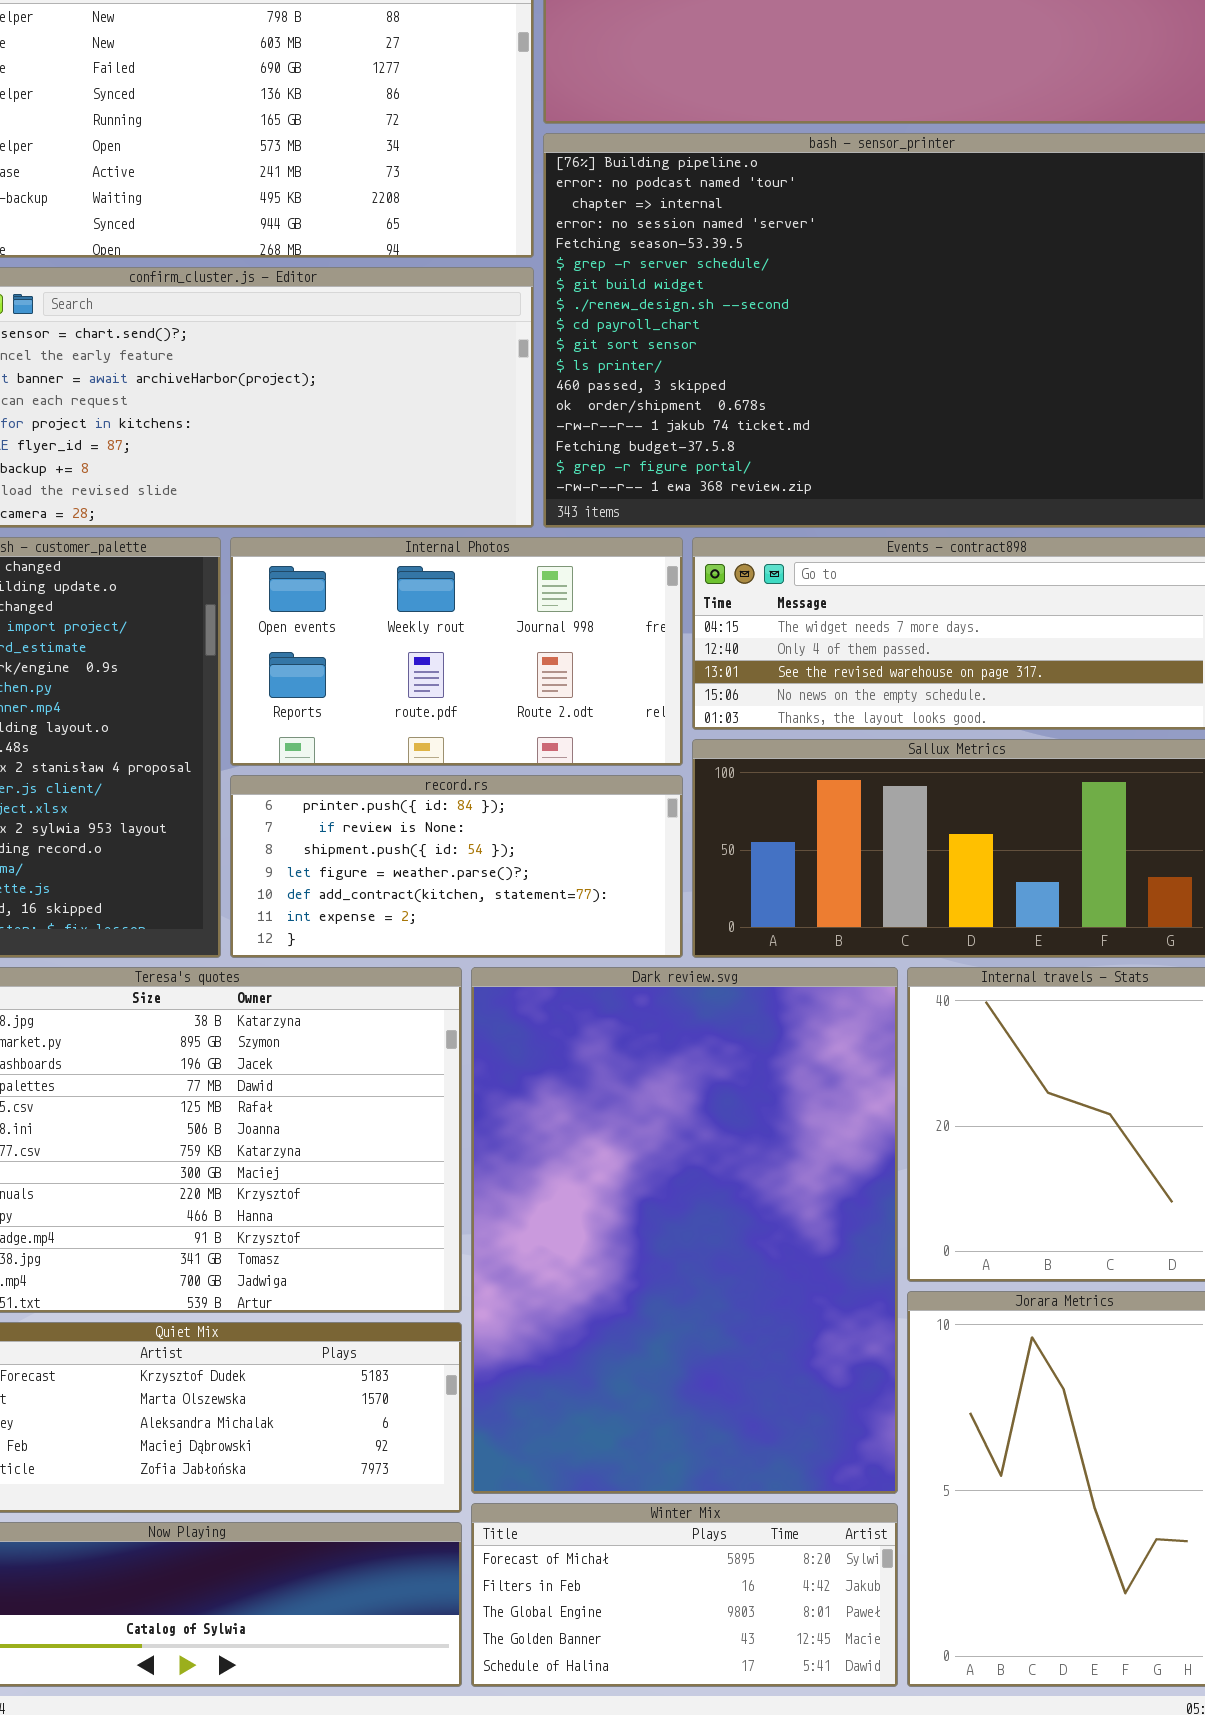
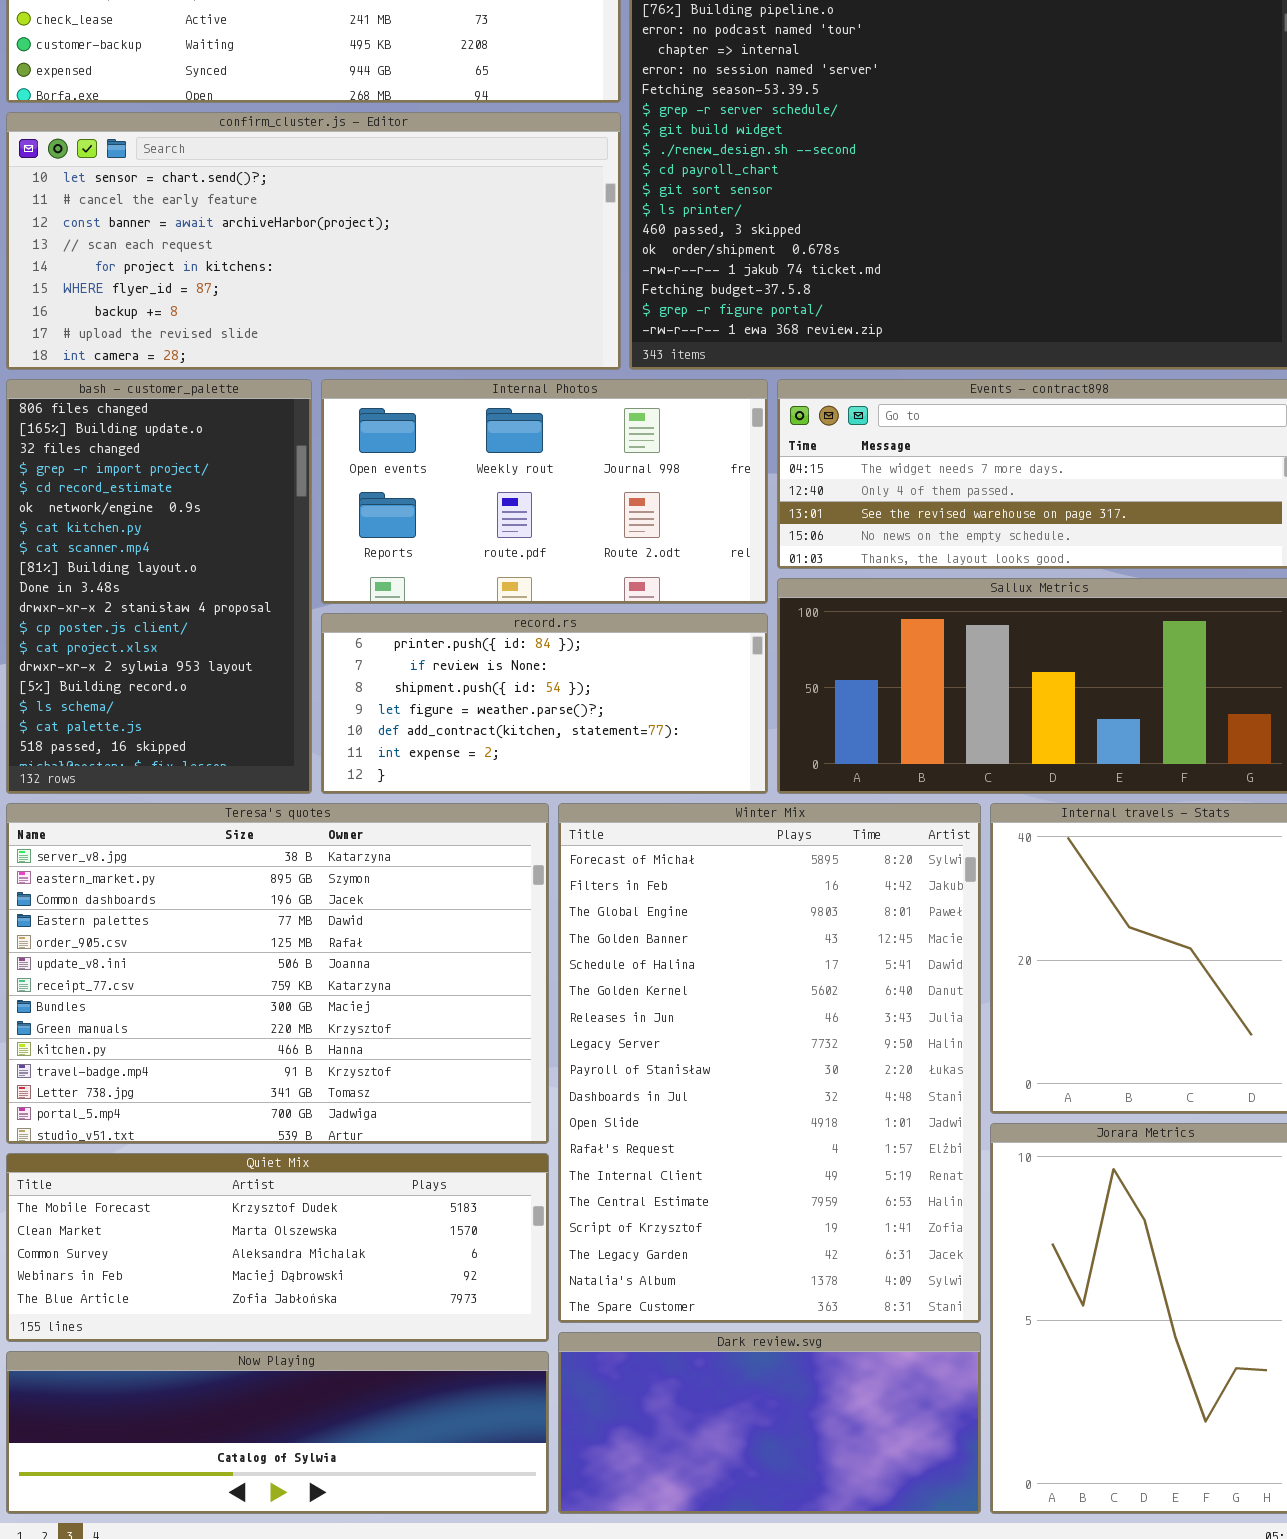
Dark review.svg: [471,967,898,1494] -> [558,1332,981,1514], moved, resized
Winter Mix: [471,1503,898,1687] -> [558,803,981,1323], moved, resized

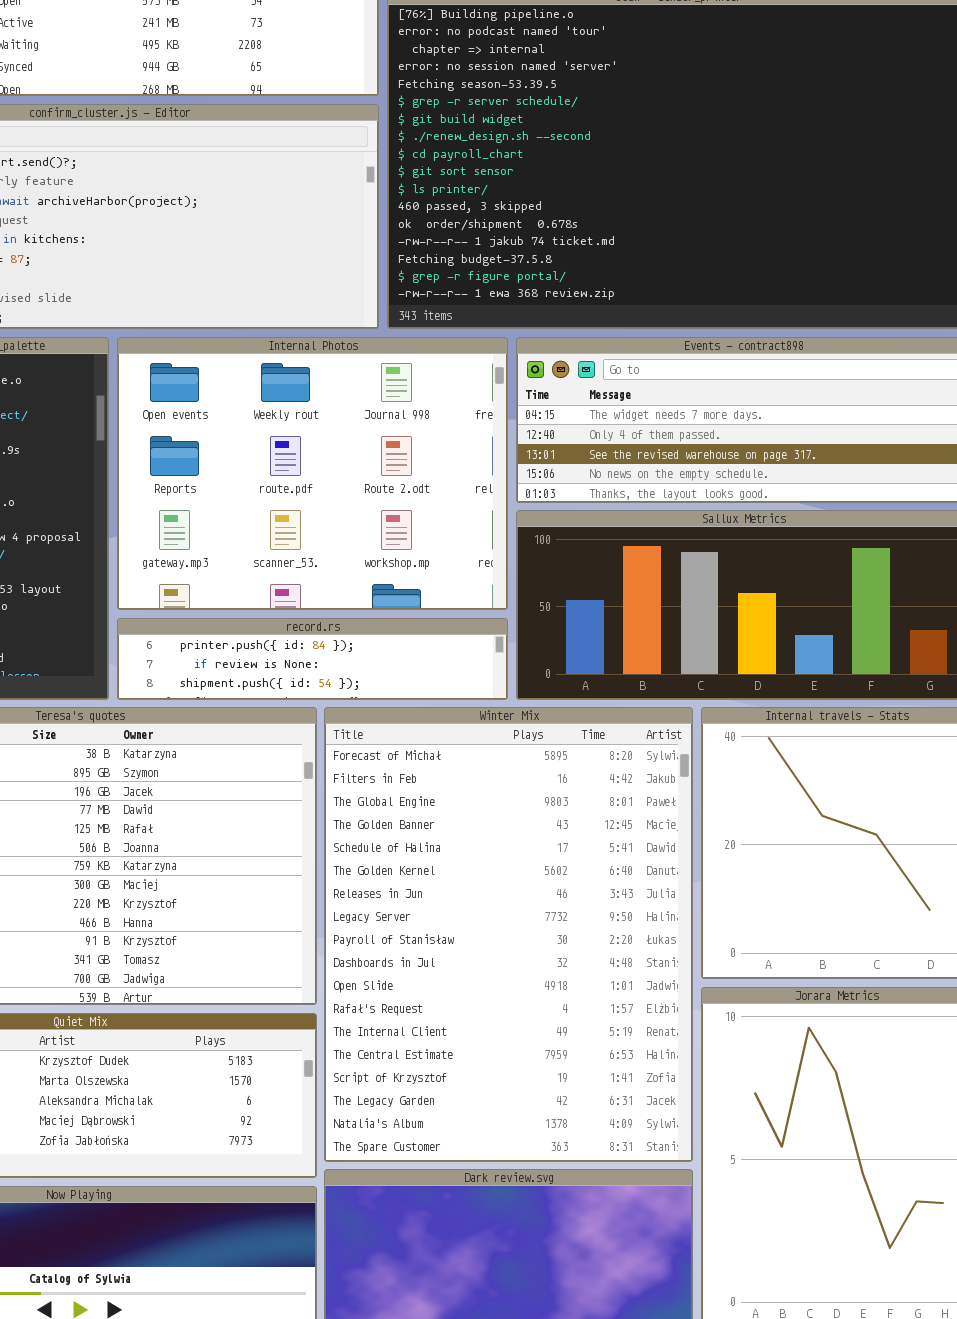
Internal Photos: [321,379,768,604] -> [117,337,508,610], resized
record.rs: [321,613,768,794] -> [117,618,508,700], resized

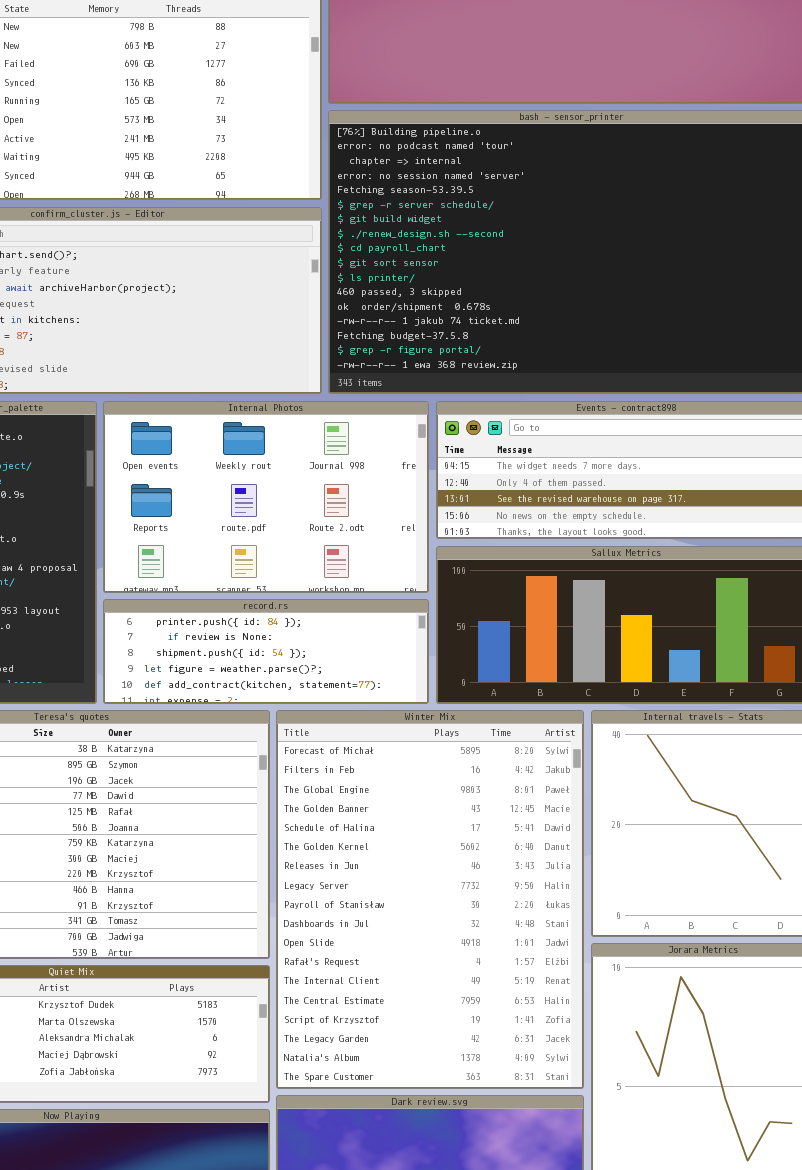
Internal Photos: [117,337,508,610] -> [103,401,429,593], resized
record.rs: [117,618,508,700] -> [103,599,429,704], resized

